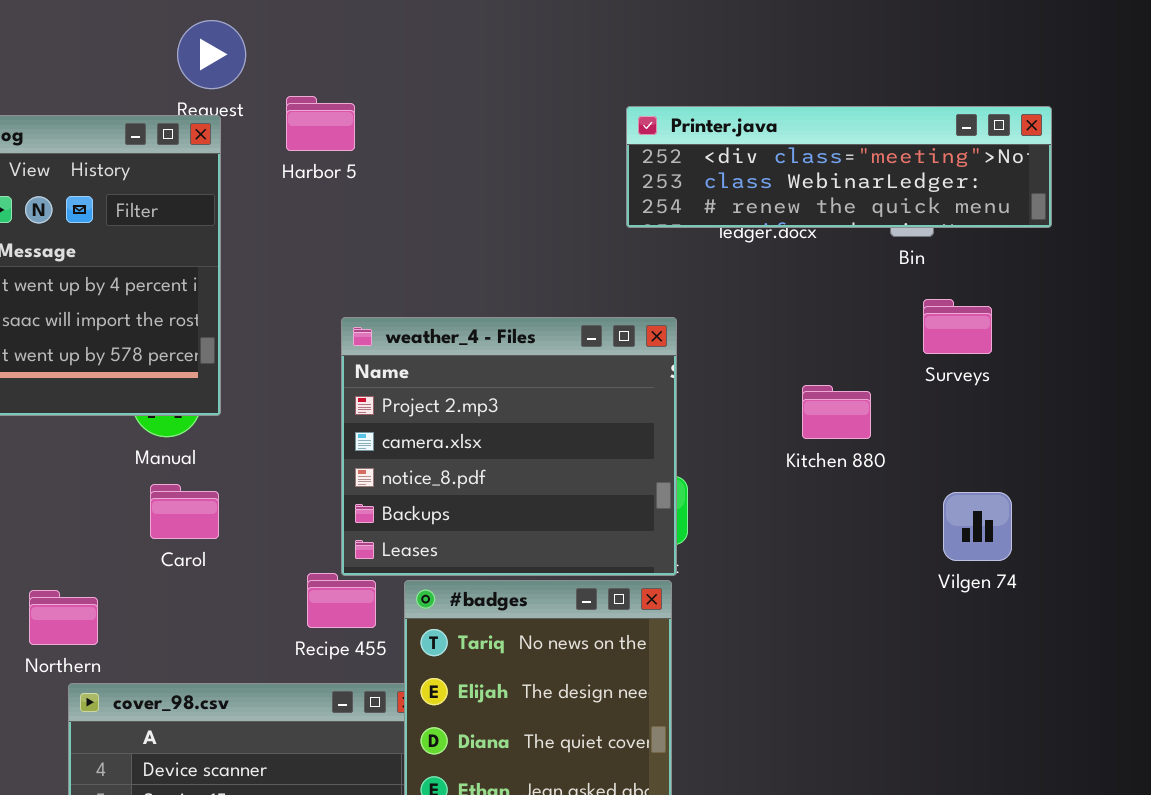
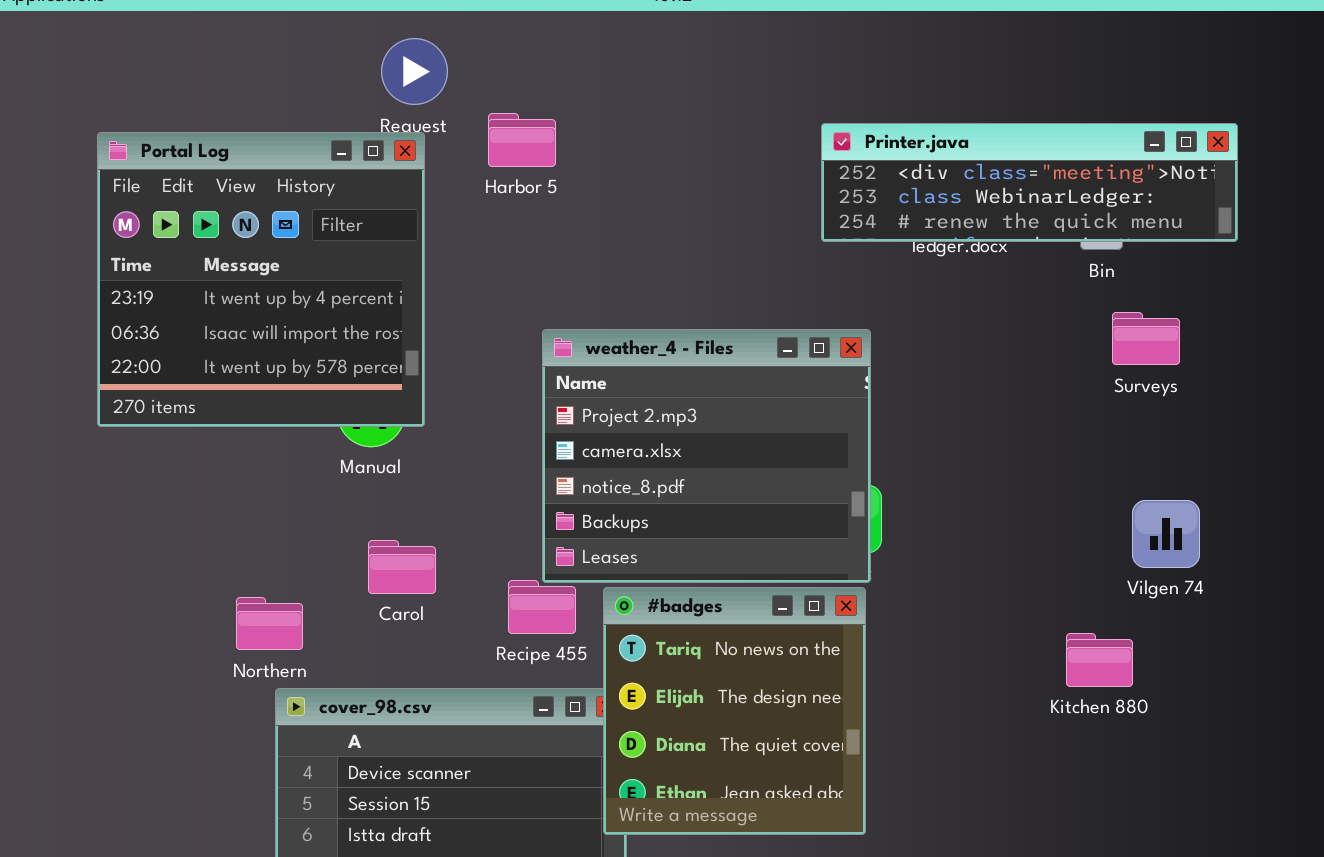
Kitchen 880: [802,385,871,439] -> [1066,633,1133,687], moved
Carol: [150,484,219,539] -> [368,540,436,594], moved

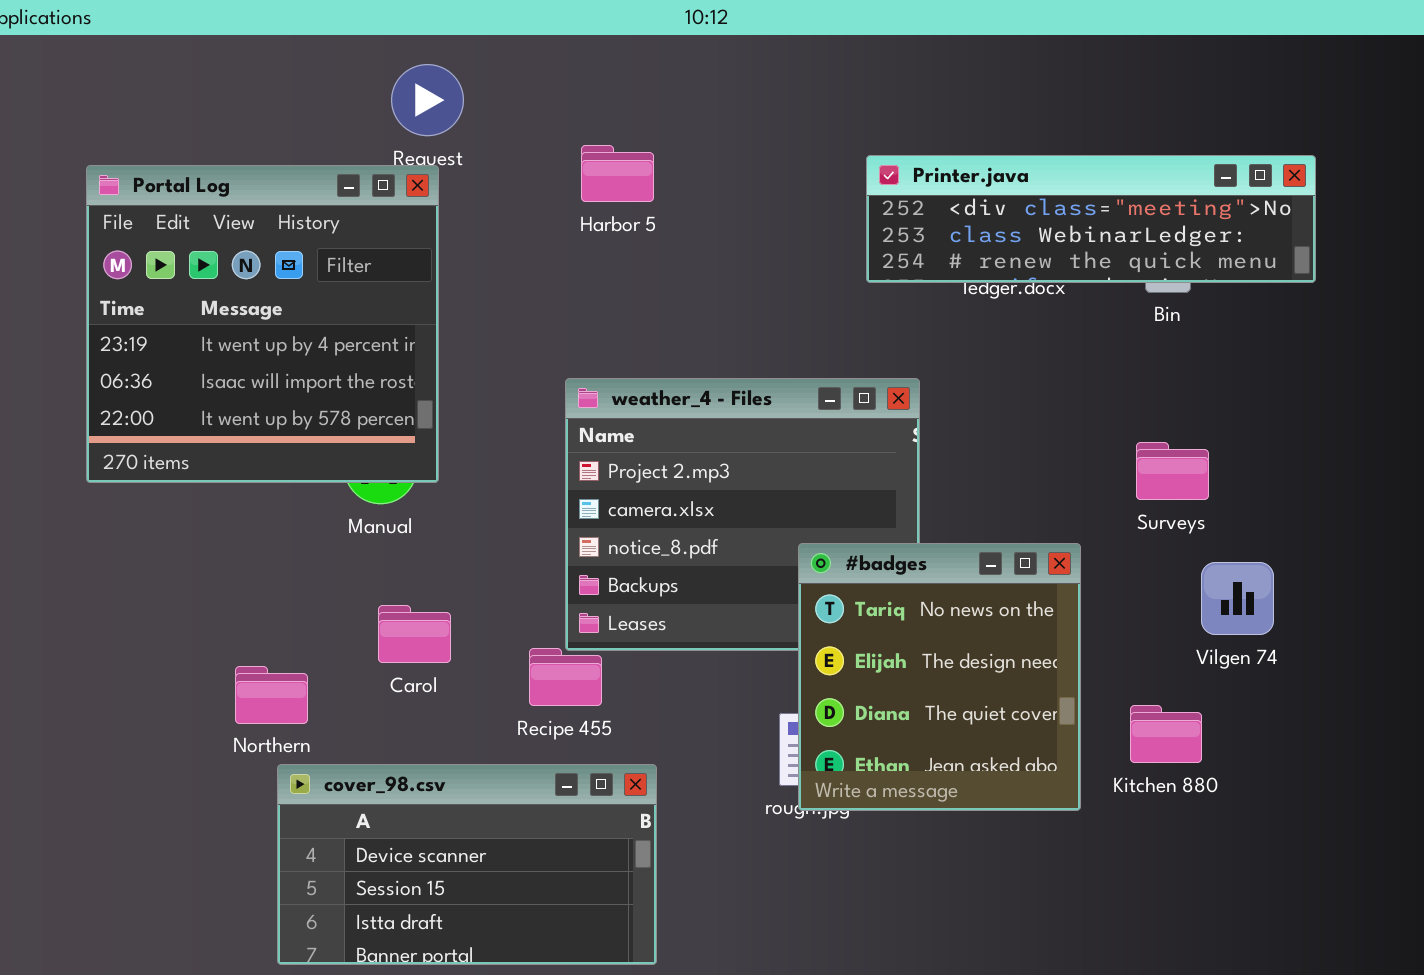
Harbor 5: [488,113,556,167] -> [581,145,654,202], moved
Surveys: [1112,312,1180,365] -> [1136,442,1209,500], moved
#badges: [603,587,866,835] -> [798,543,1081,811], moved

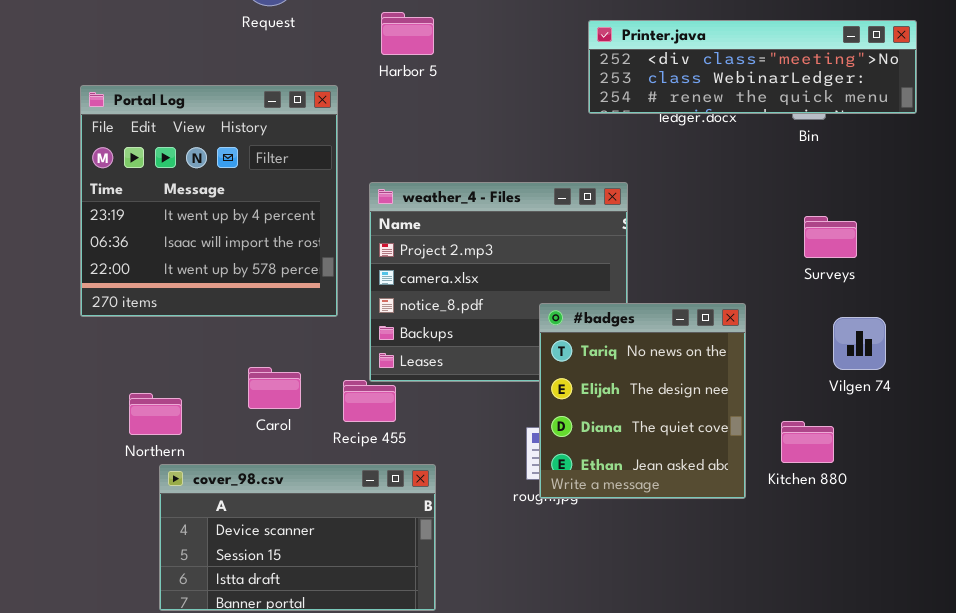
Portal Log: [86,165,439,483] -> [80,85,338,317], moved
Surveys: [1136,442,1209,500] -> [804,216,857,258], moved
Carol: [378,605,451,663] -> [248,367,301,409], moved

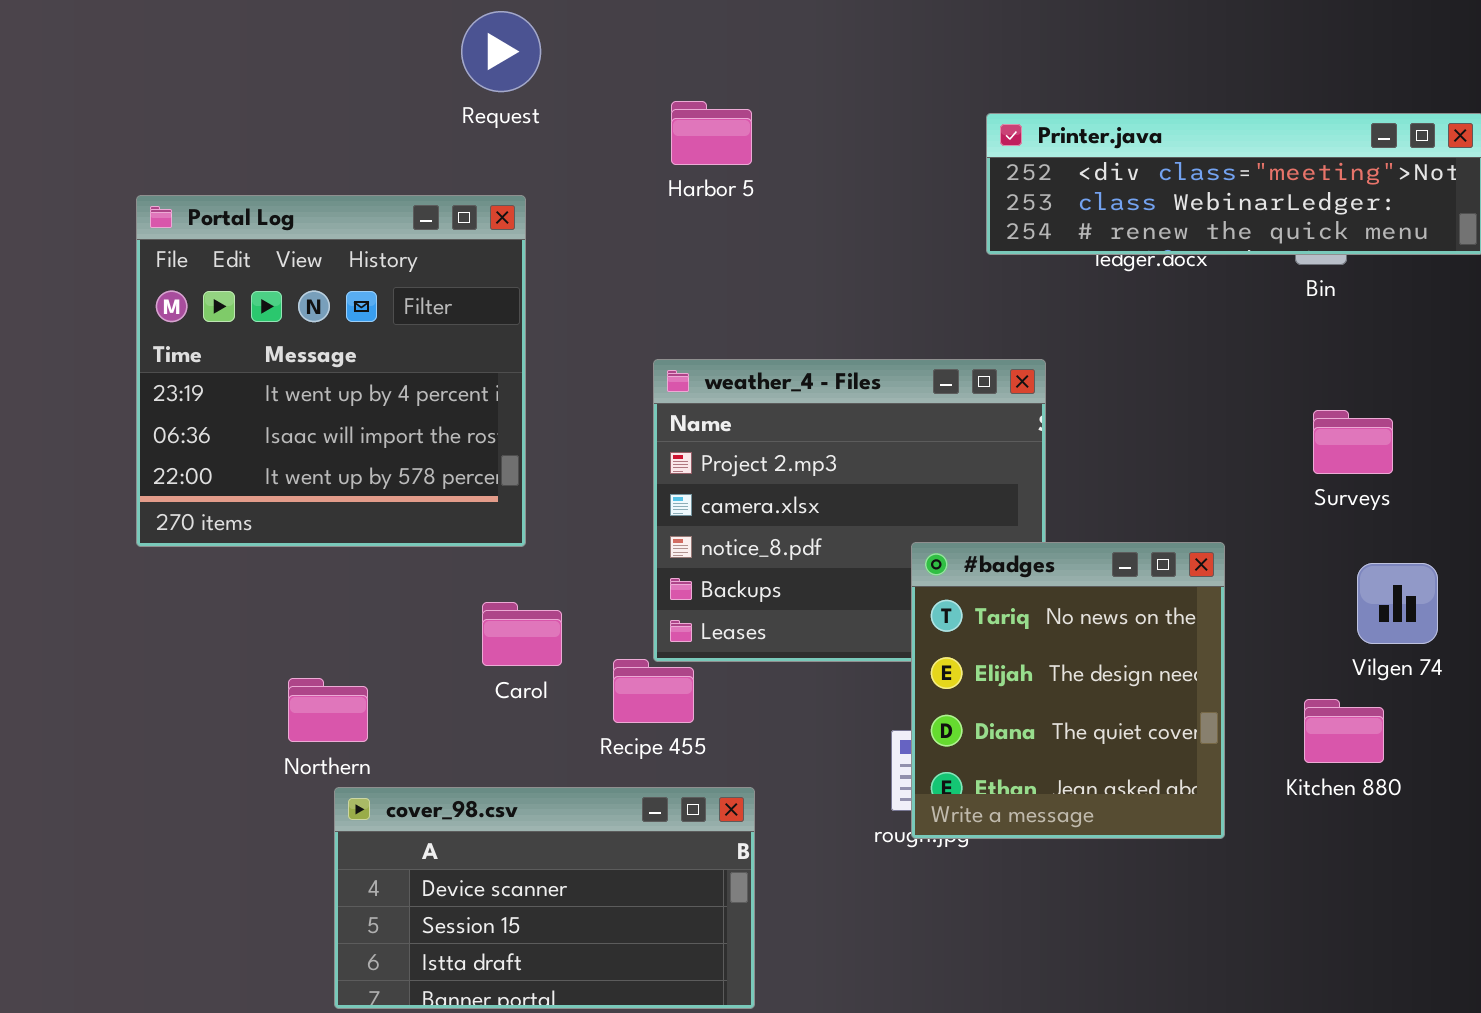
Portal Log: [80,85,338,317] -> [136,195,526,547], moved
Carol: [248,367,301,409] -> [482,602,562,666], moved
Kitchen 880: [781,421,834,463] -> [1304,699,1384,763], moved

